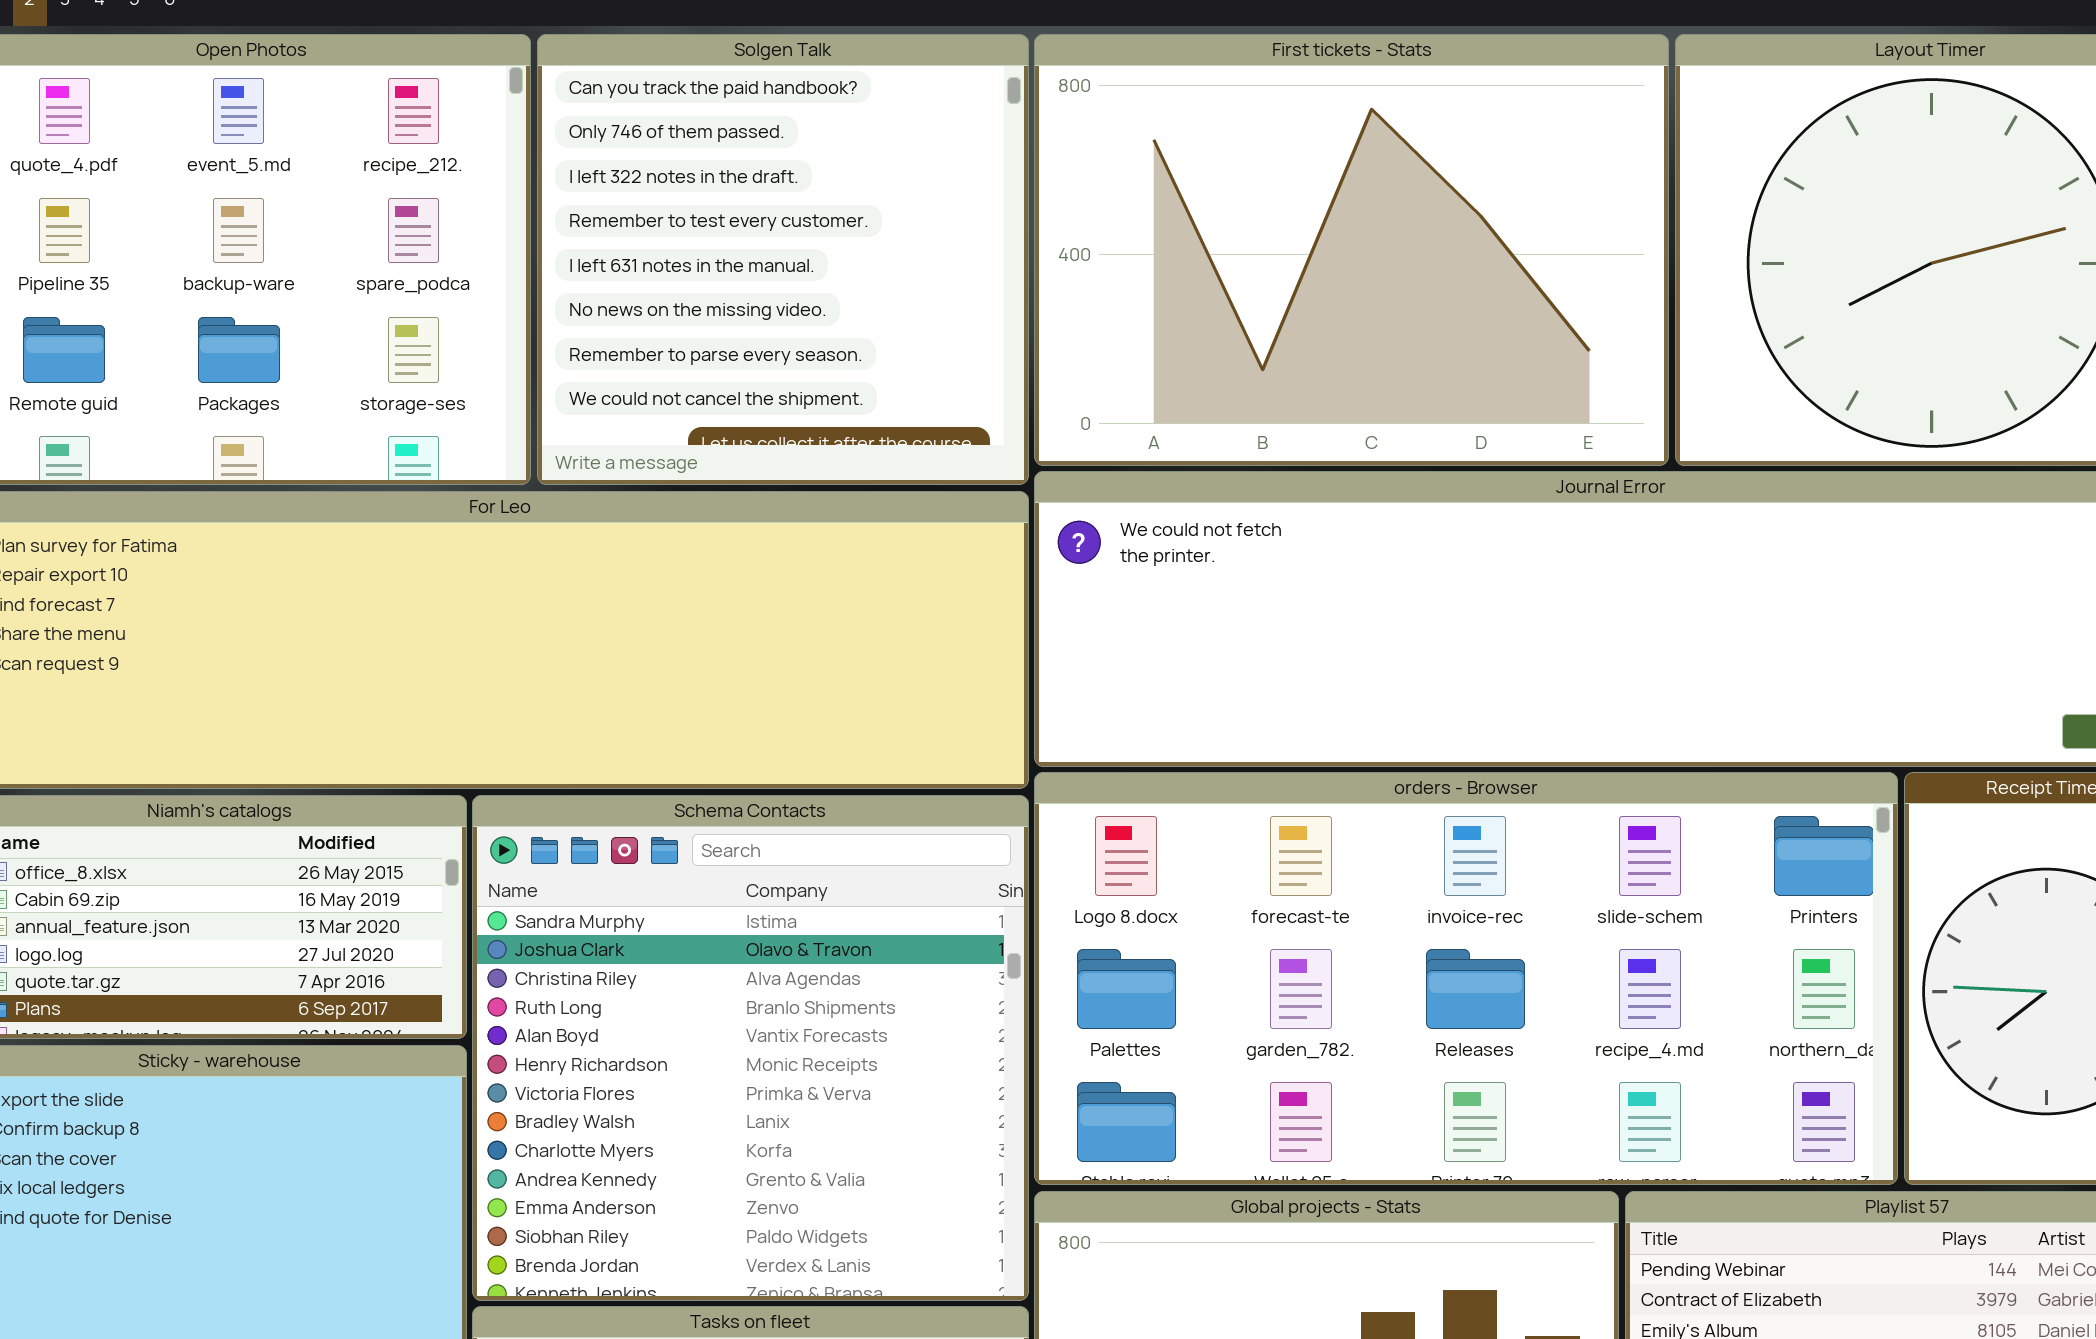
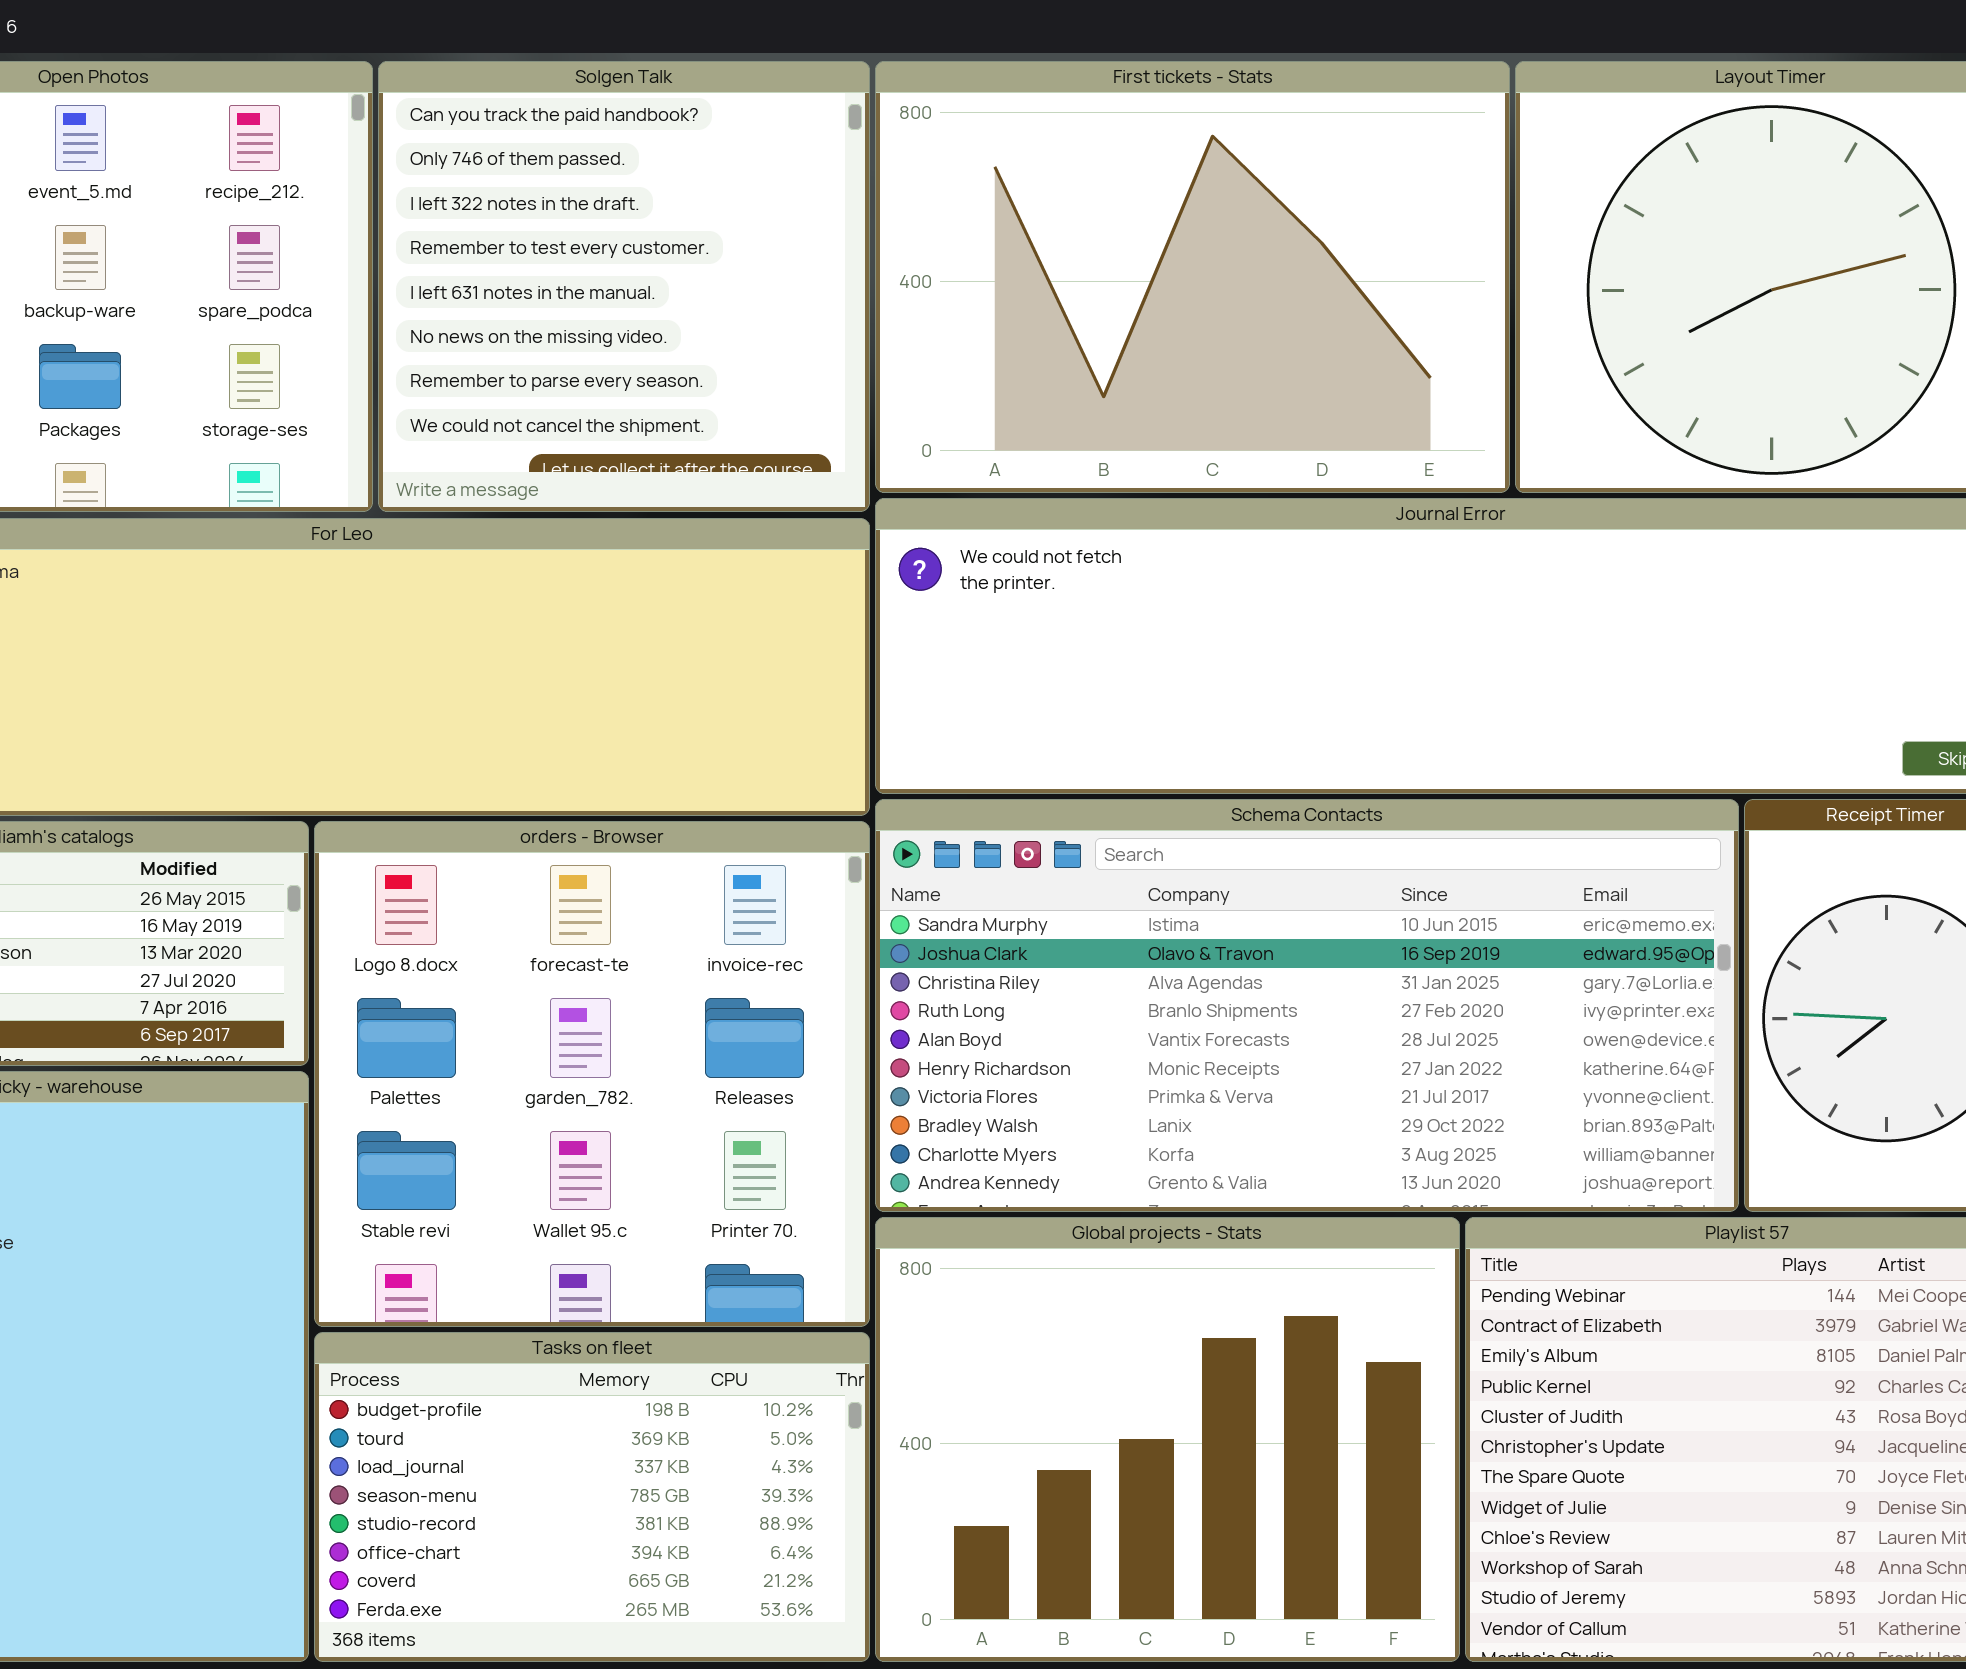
orders - Browser: [1034,772,1898,1185] -> [314,821,870,1327], moved, resized
Schema Contacts: [472,795,1029,1301] -> [875,799,1739,1212], moved, resized

